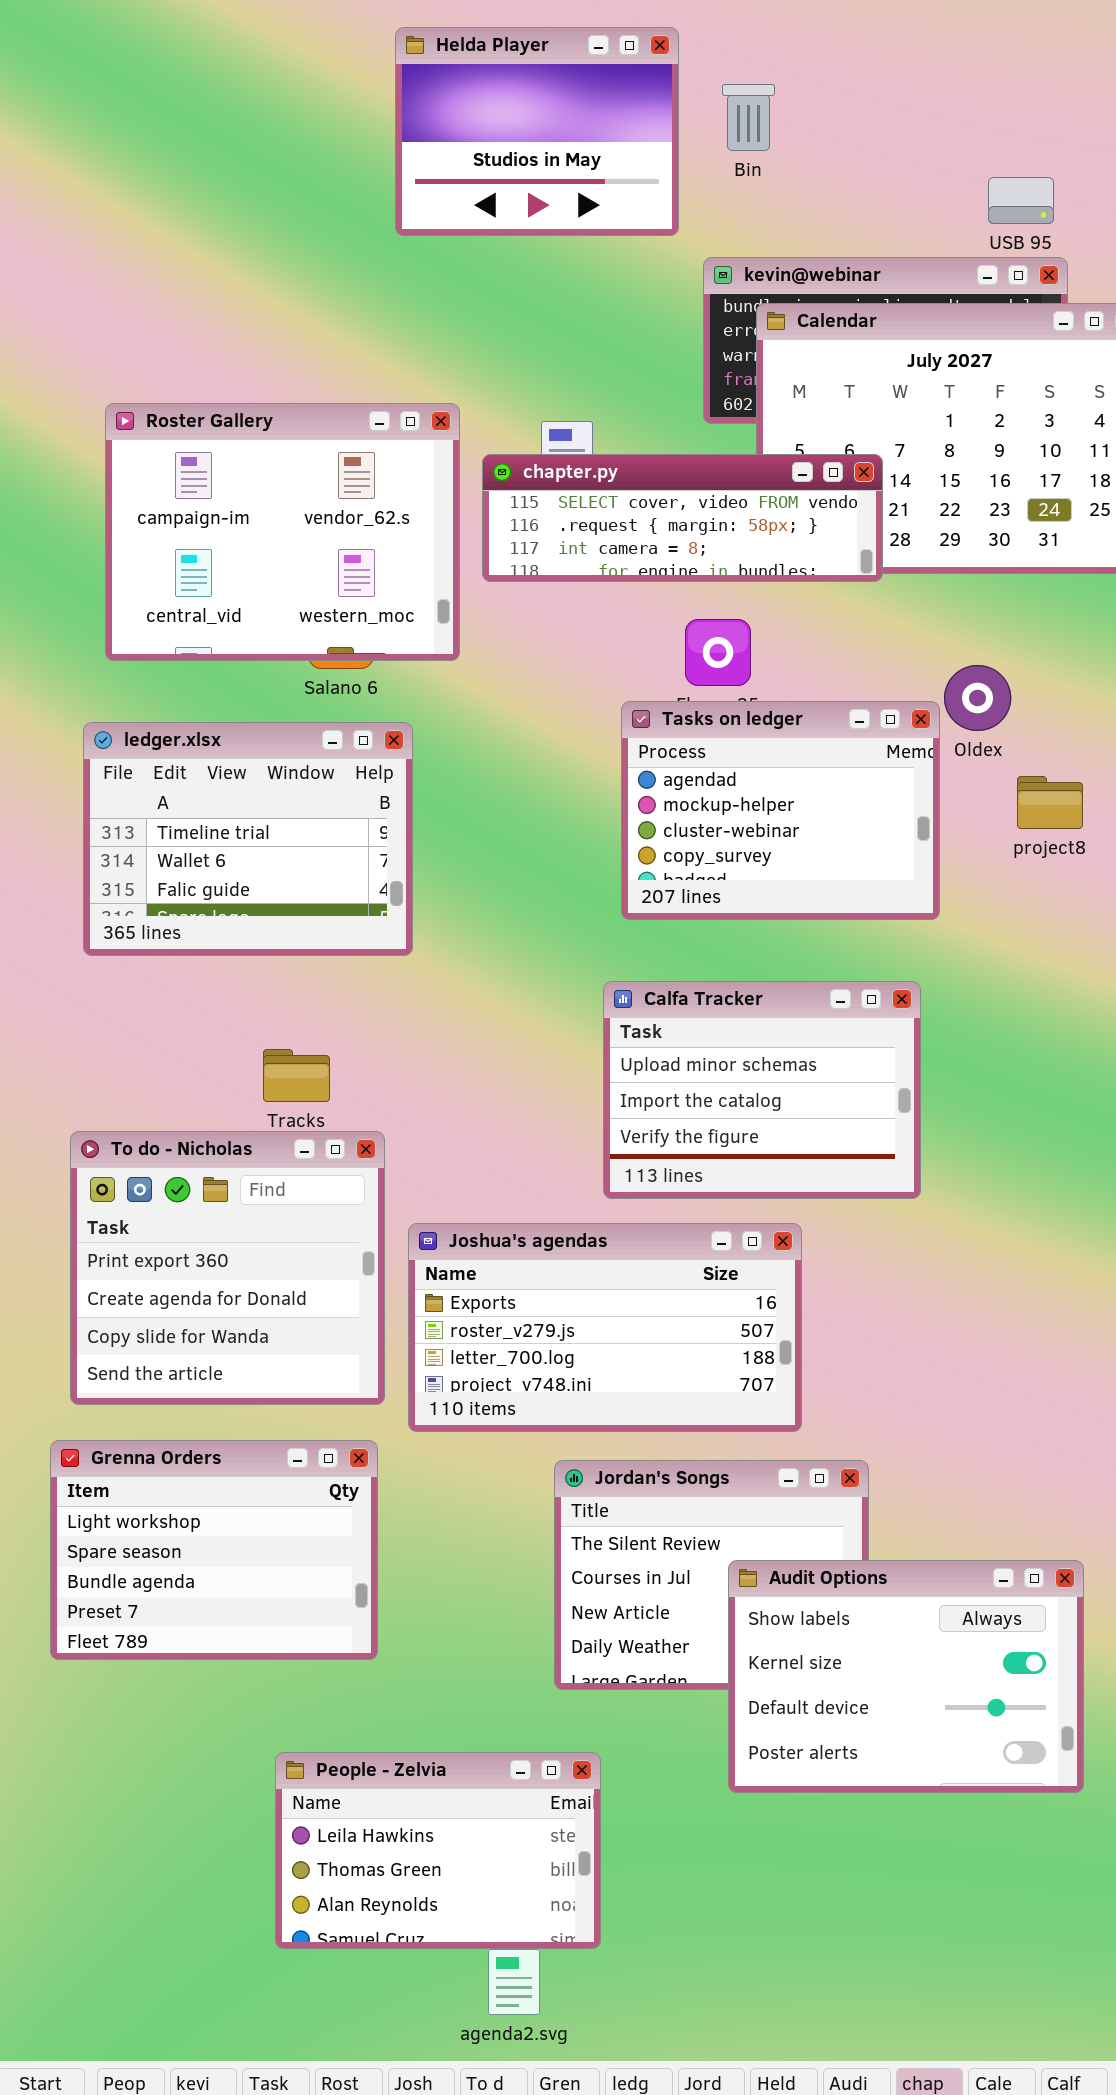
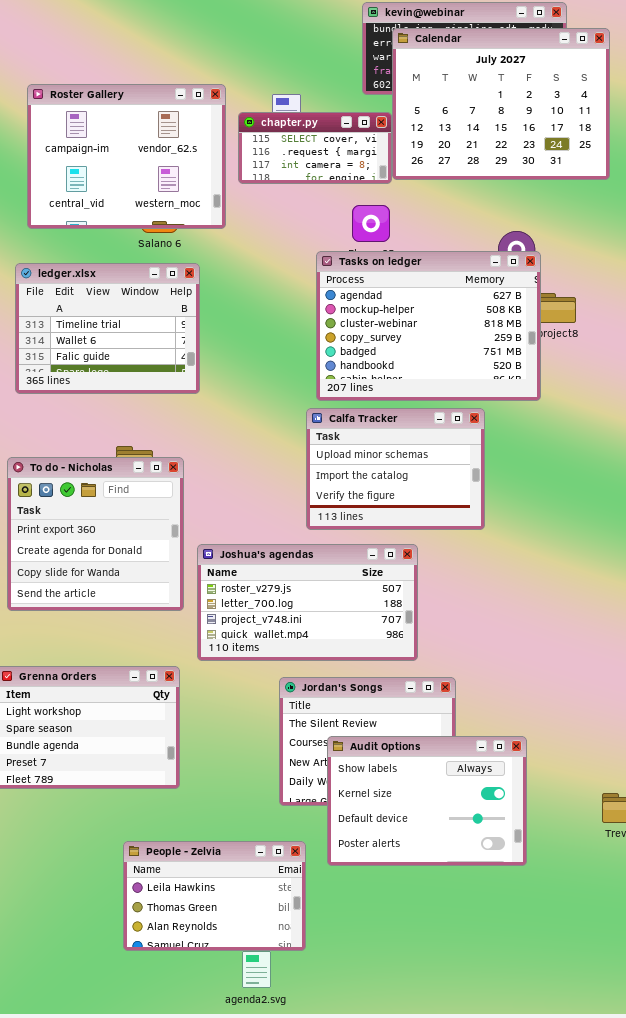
chapter.py: [482,454,883,582] -> [238,112,392,184], resized
Tasks on ledger: [621,701,940,920] -> [316,251,541,401], resized
To do - Nicholas: [70,1131,385,1405] -> [7,457,184,611], moved
Joshua's agendas: [408,1223,802,1432] -> [197,544,418,661], scrolled down 1 row
Audit Options: [728,1560,1084,1793] -> [327,736,527,866], moved

